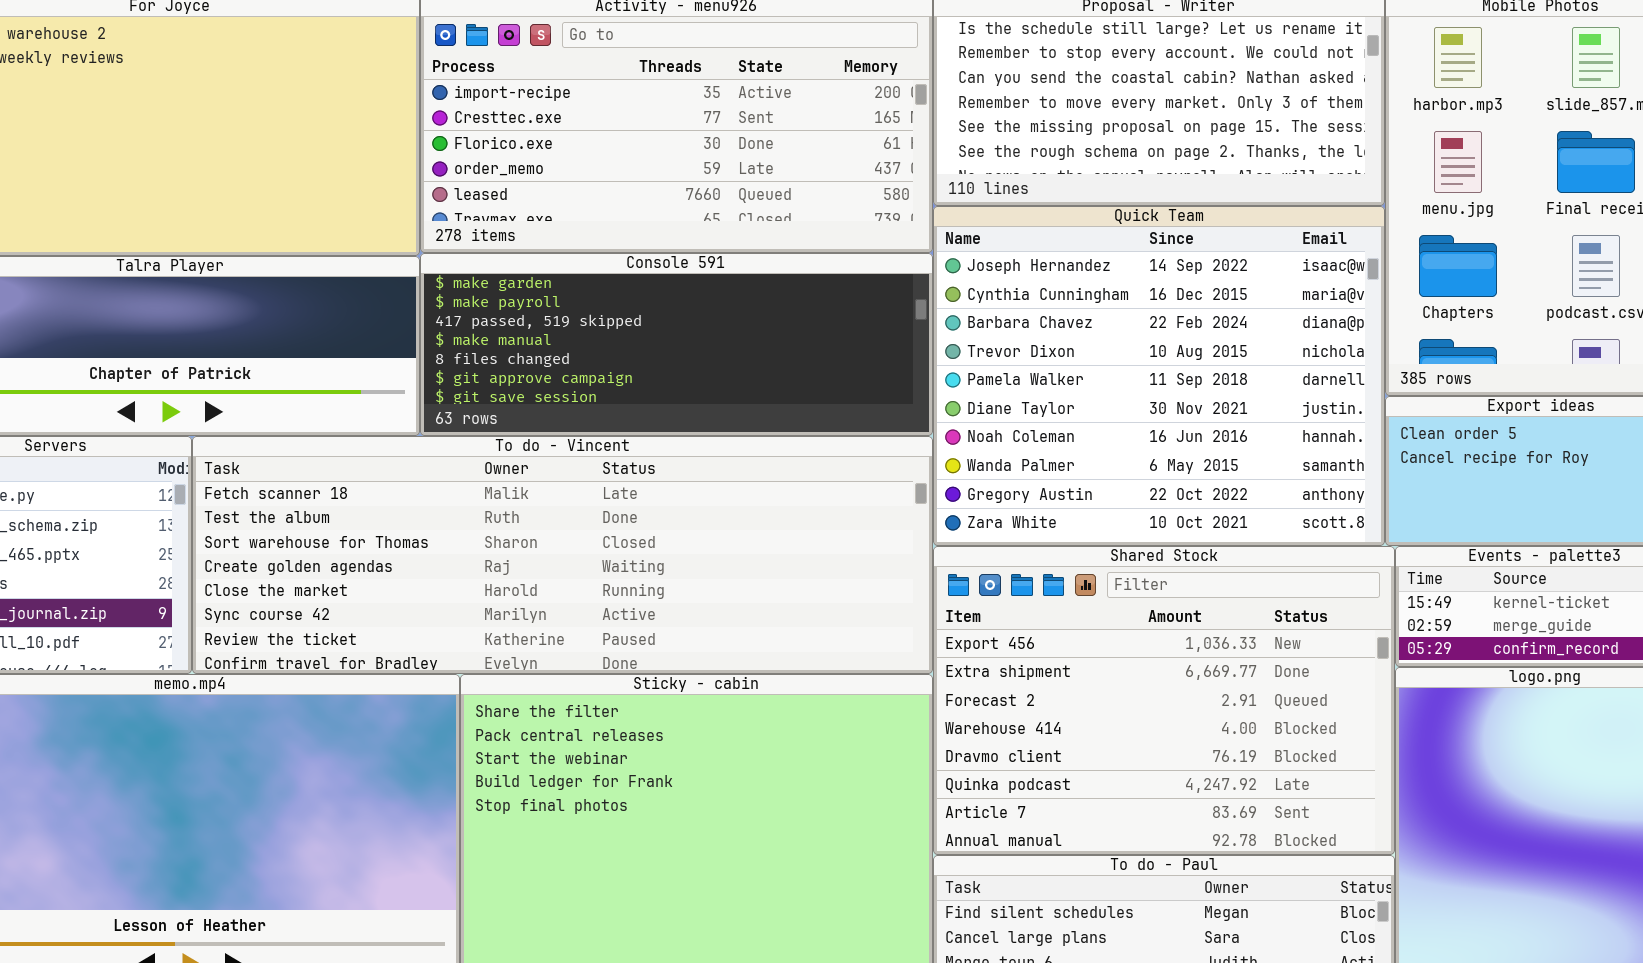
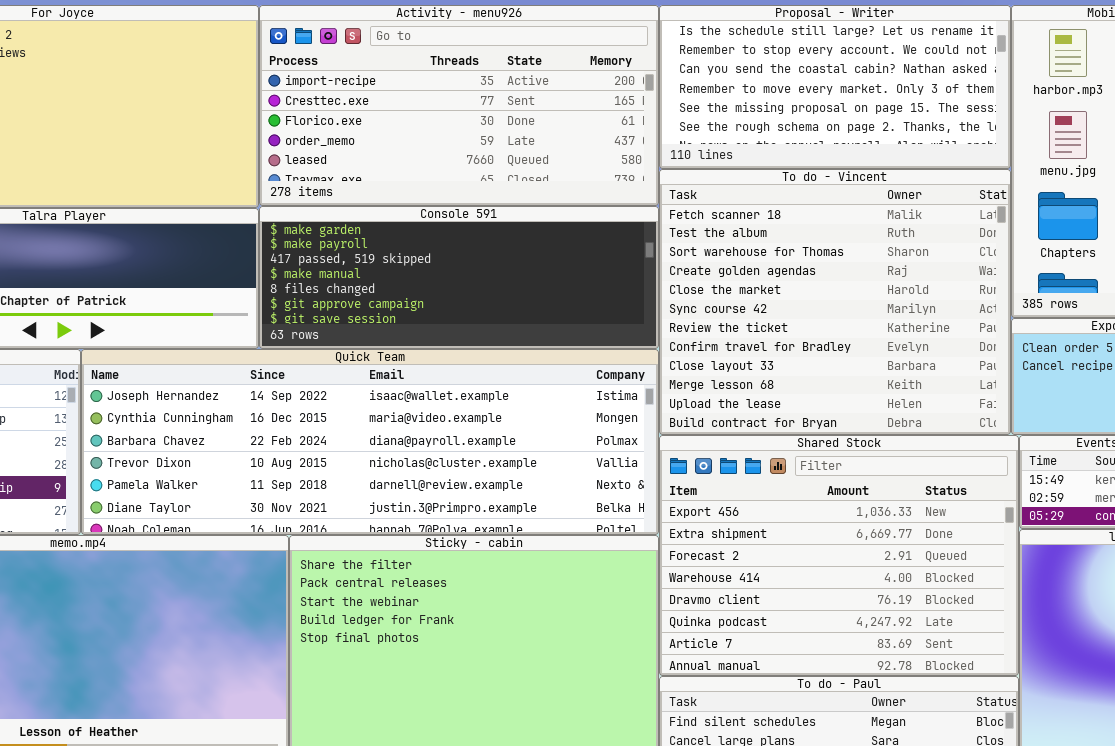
Quick Team: [933,206,1385,546] -> [81,349,659,535], moved, resized
To do - Vincent: [192,436,933,674] -> [659,169,1011,435], moved, resized

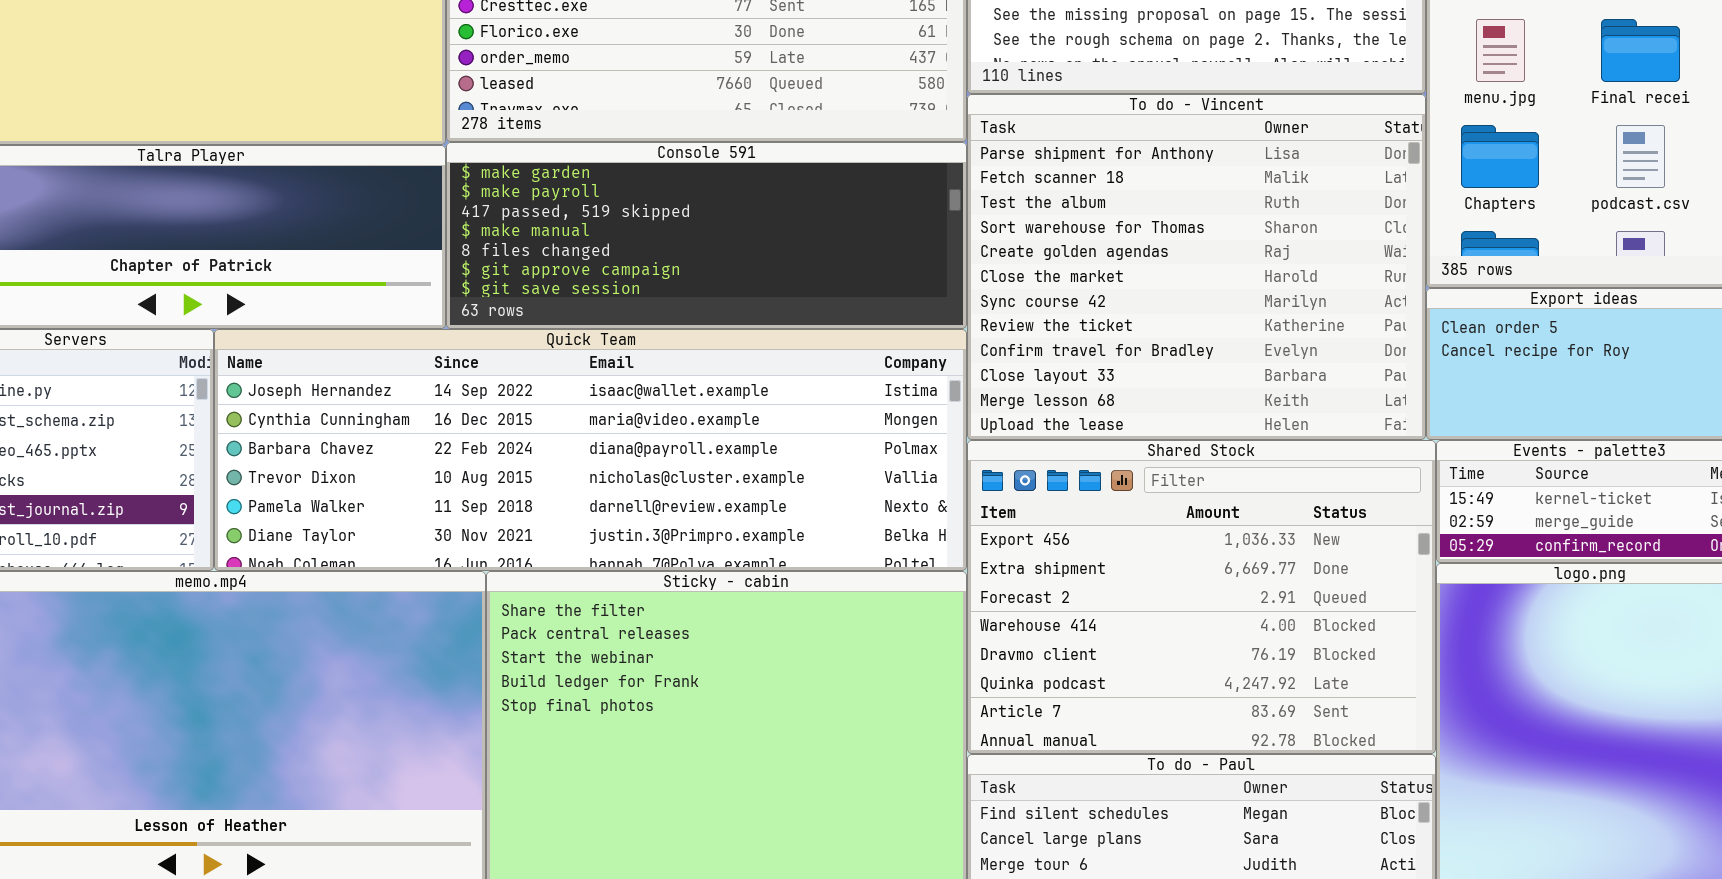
To do - Vincent: [659,169,1011,435] -> [967,94,1426,440], scrolled up 1 row

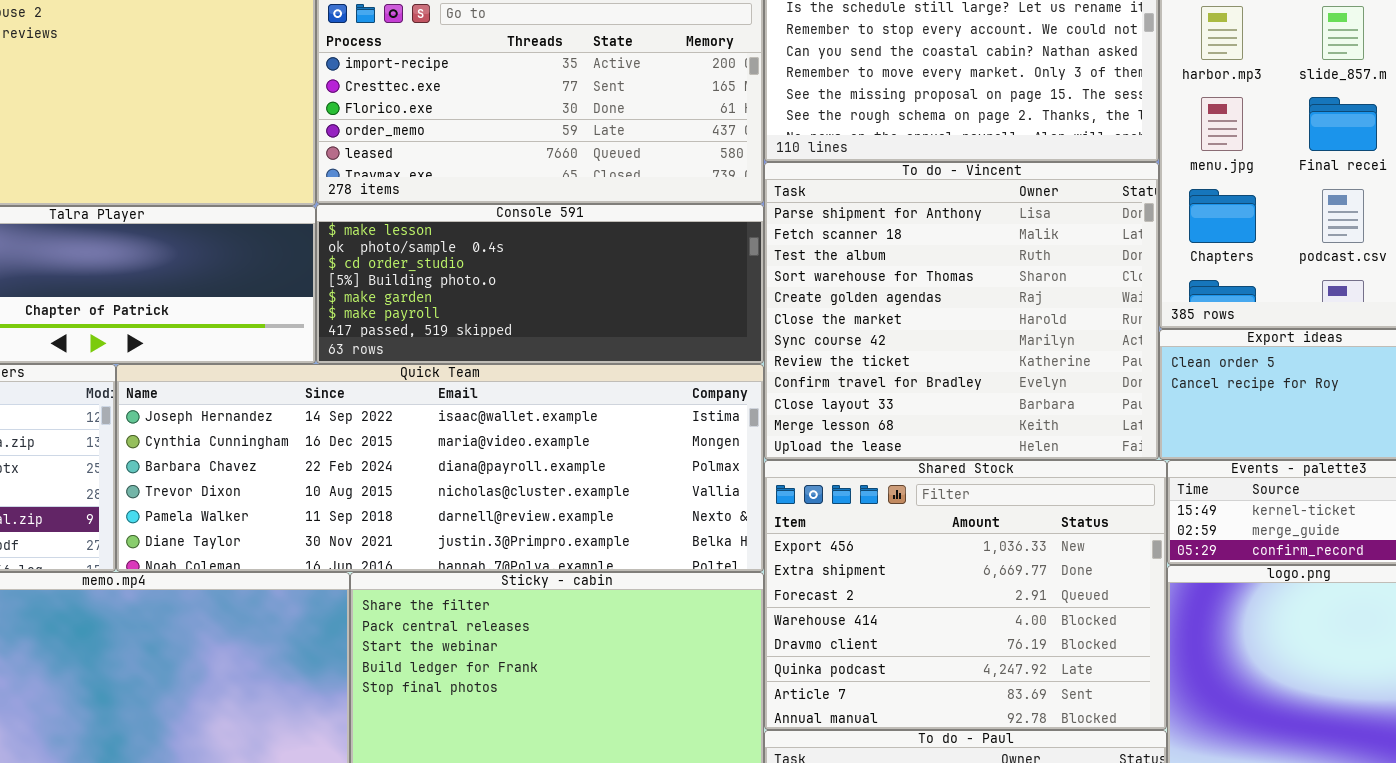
Console 591: [446,142,967,329] -> [316,204,764,364], scrolled up 4 rows

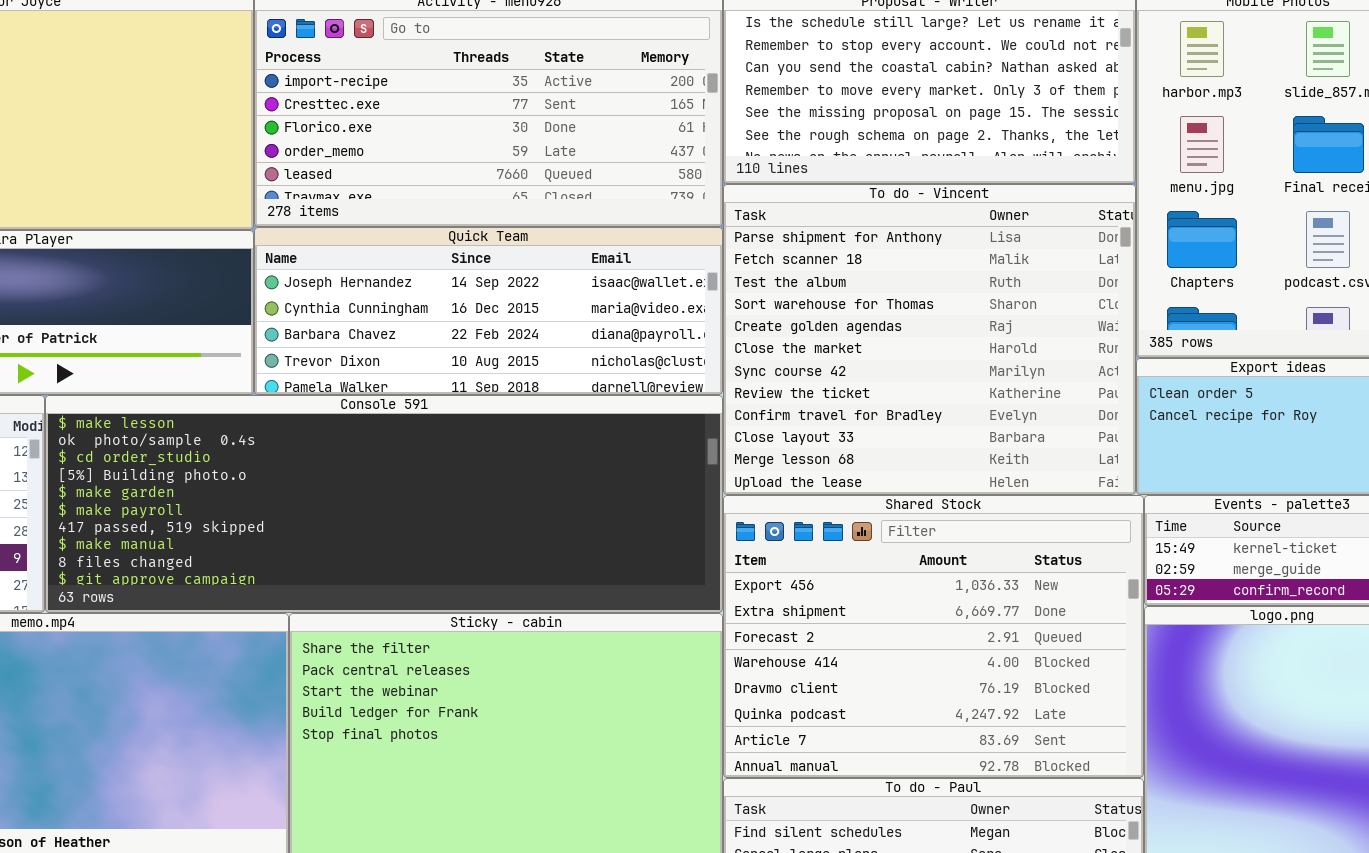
Console 591: [316,204,764,364] -> [45,395,723,613], moved, resized
Quick Team: [116,364,764,572] -> [254,227,723,395], moved, resized

